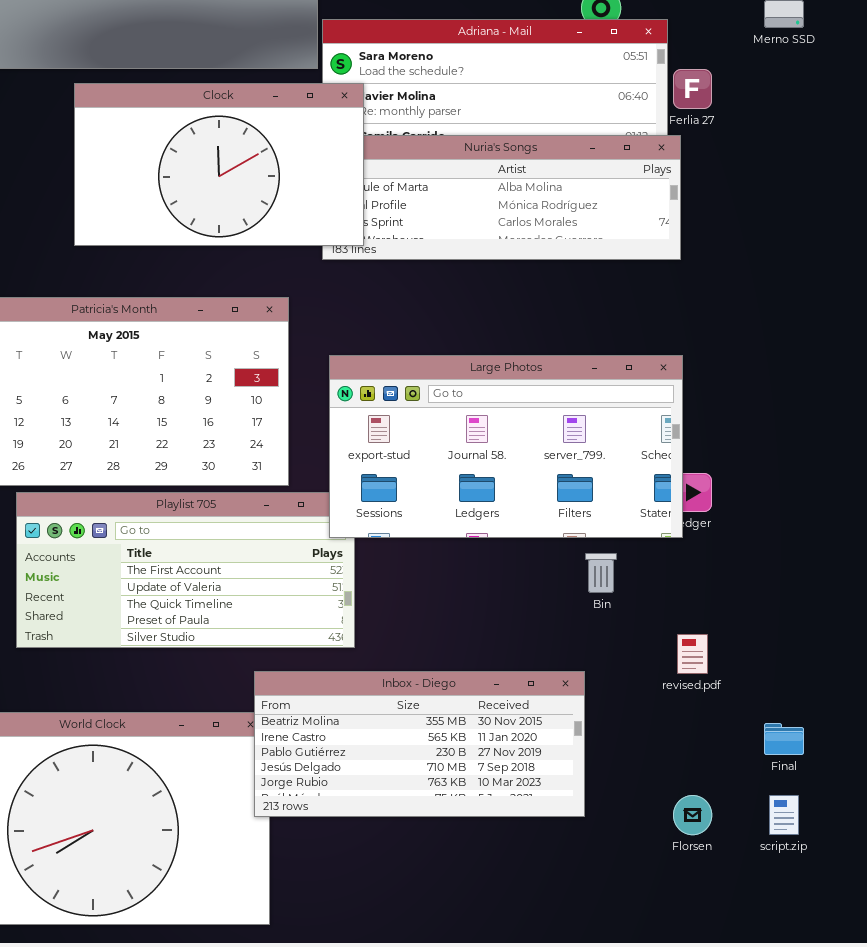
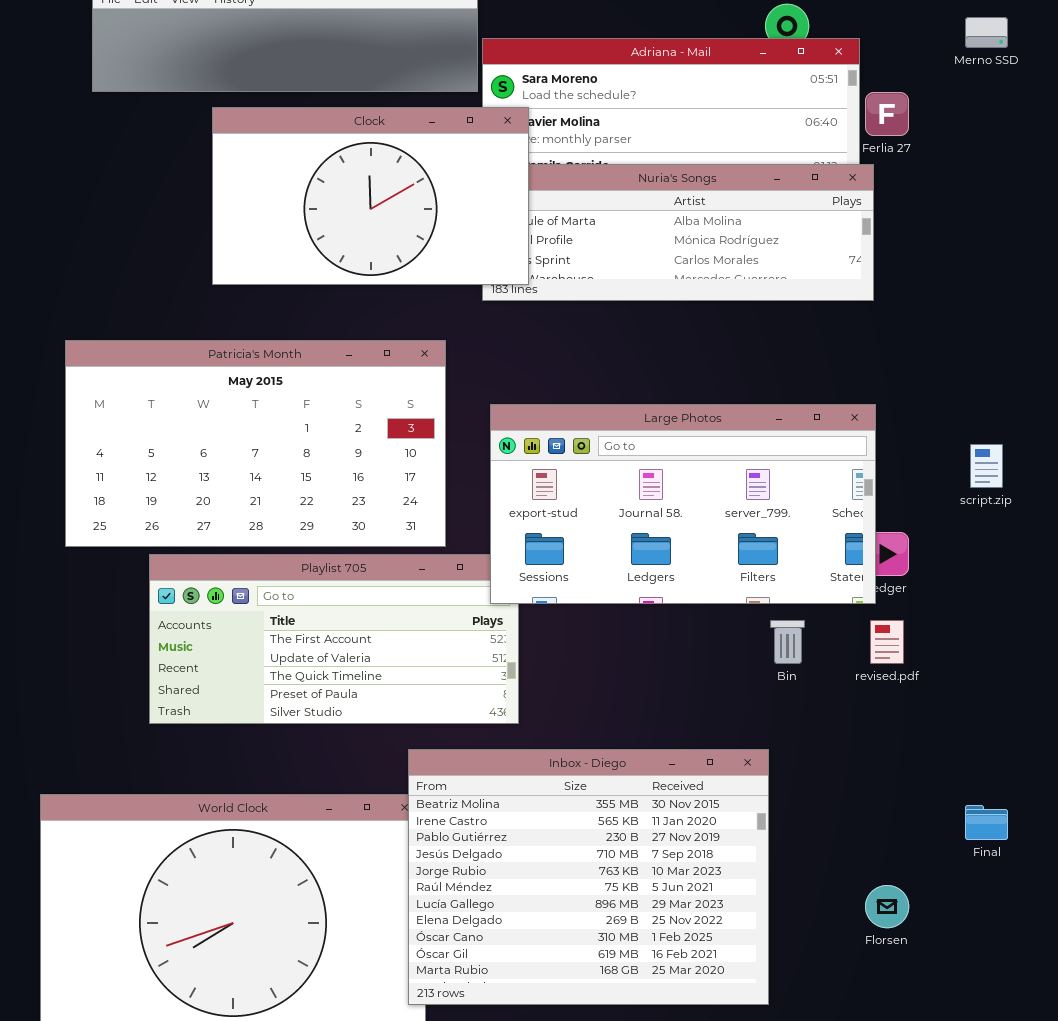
revised.pdf: [677,634,708,674] -> [870,620,904,664], moved
Inbox - Diego: [254,671,585,817] -> [408,749,769,1005], resized
script.zip: [769,795,799,835] -> [970,444,1003,488], moved

